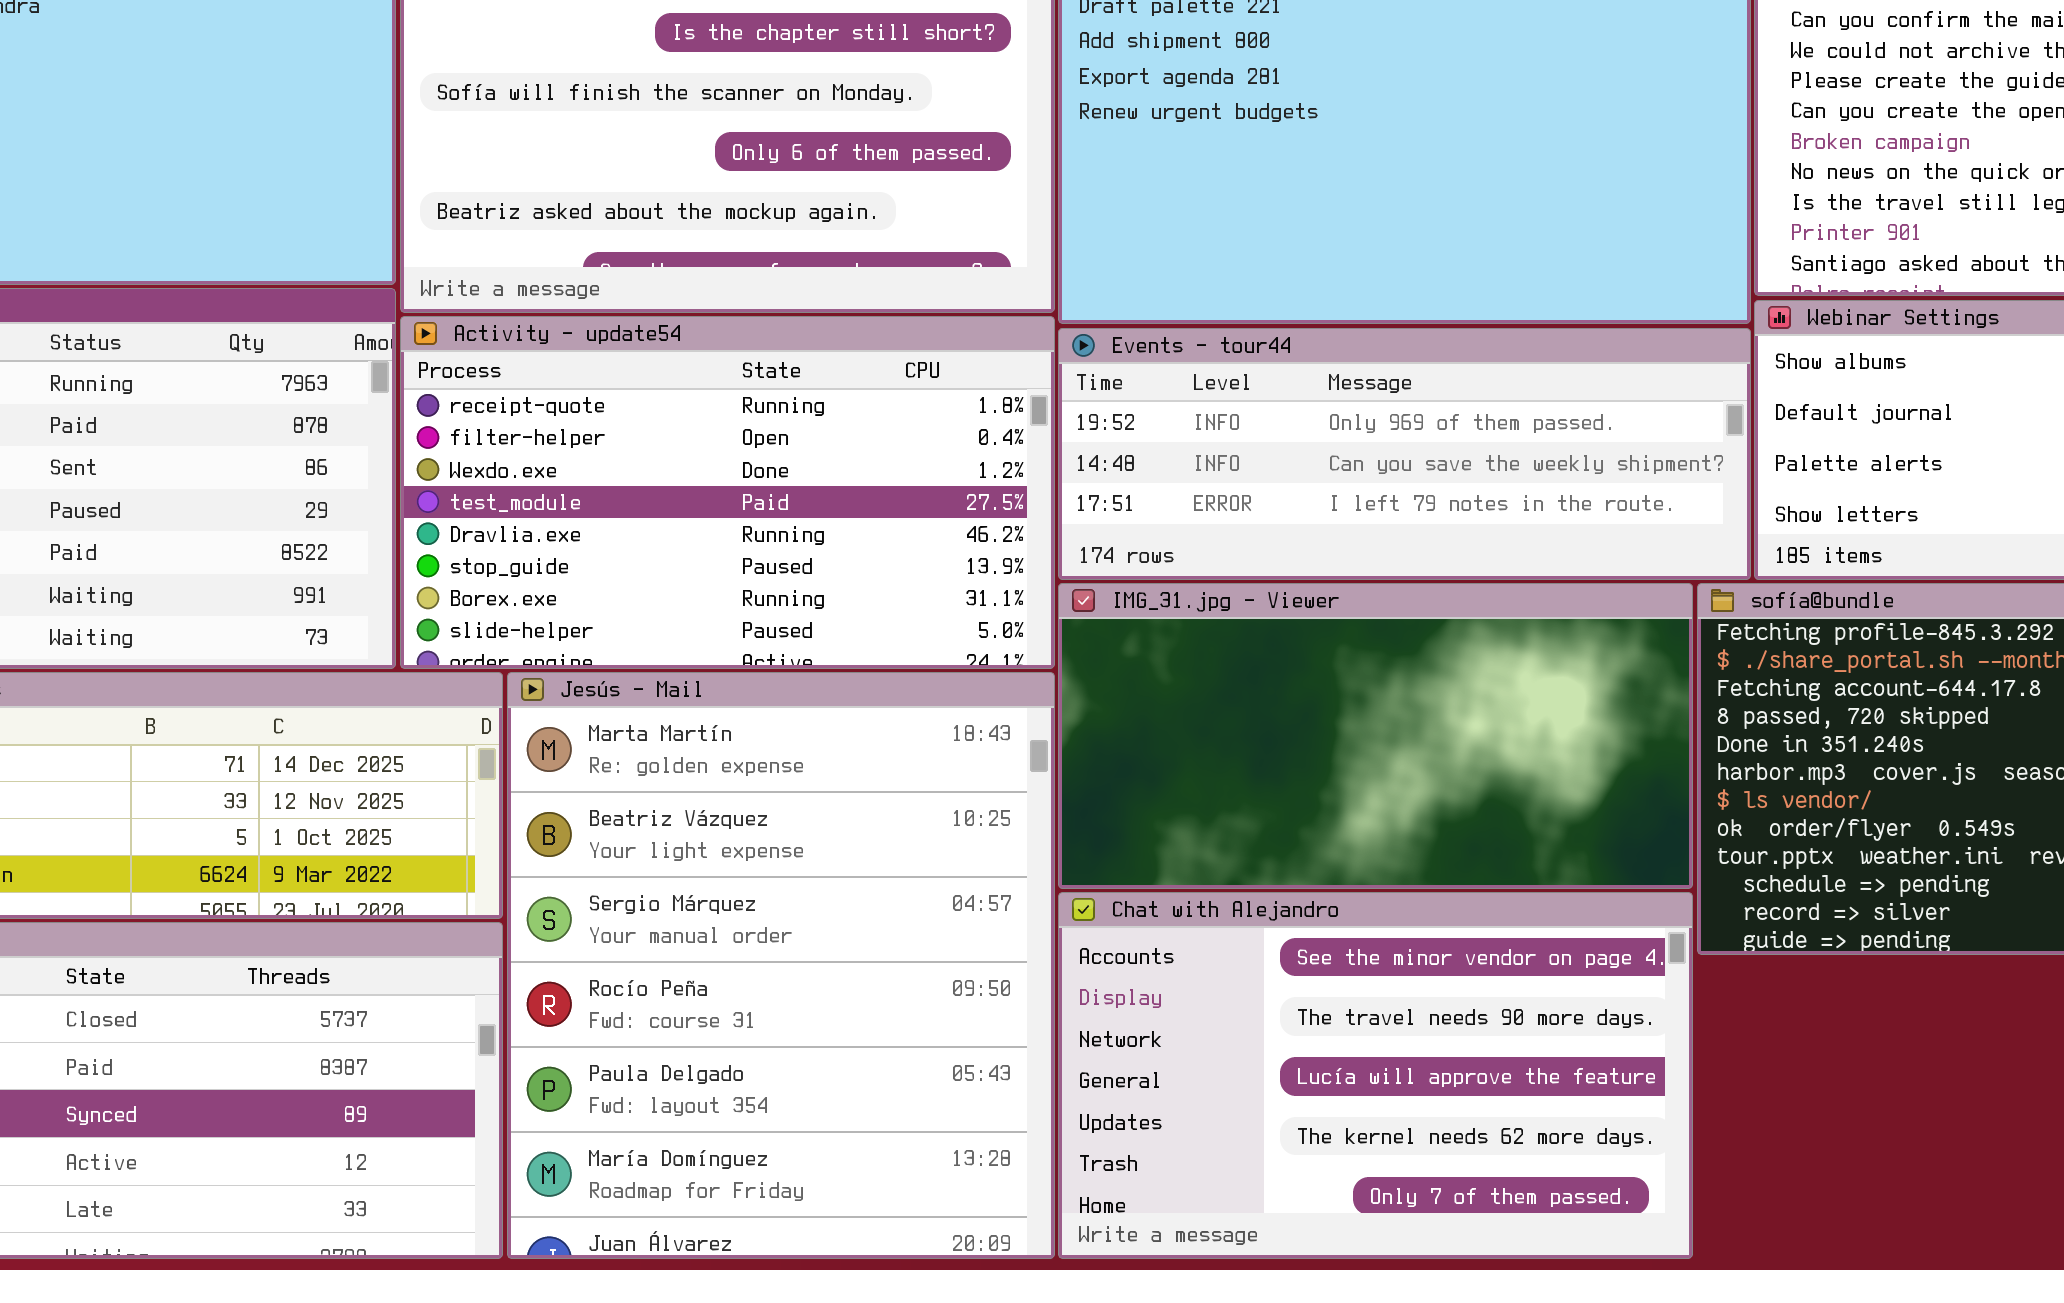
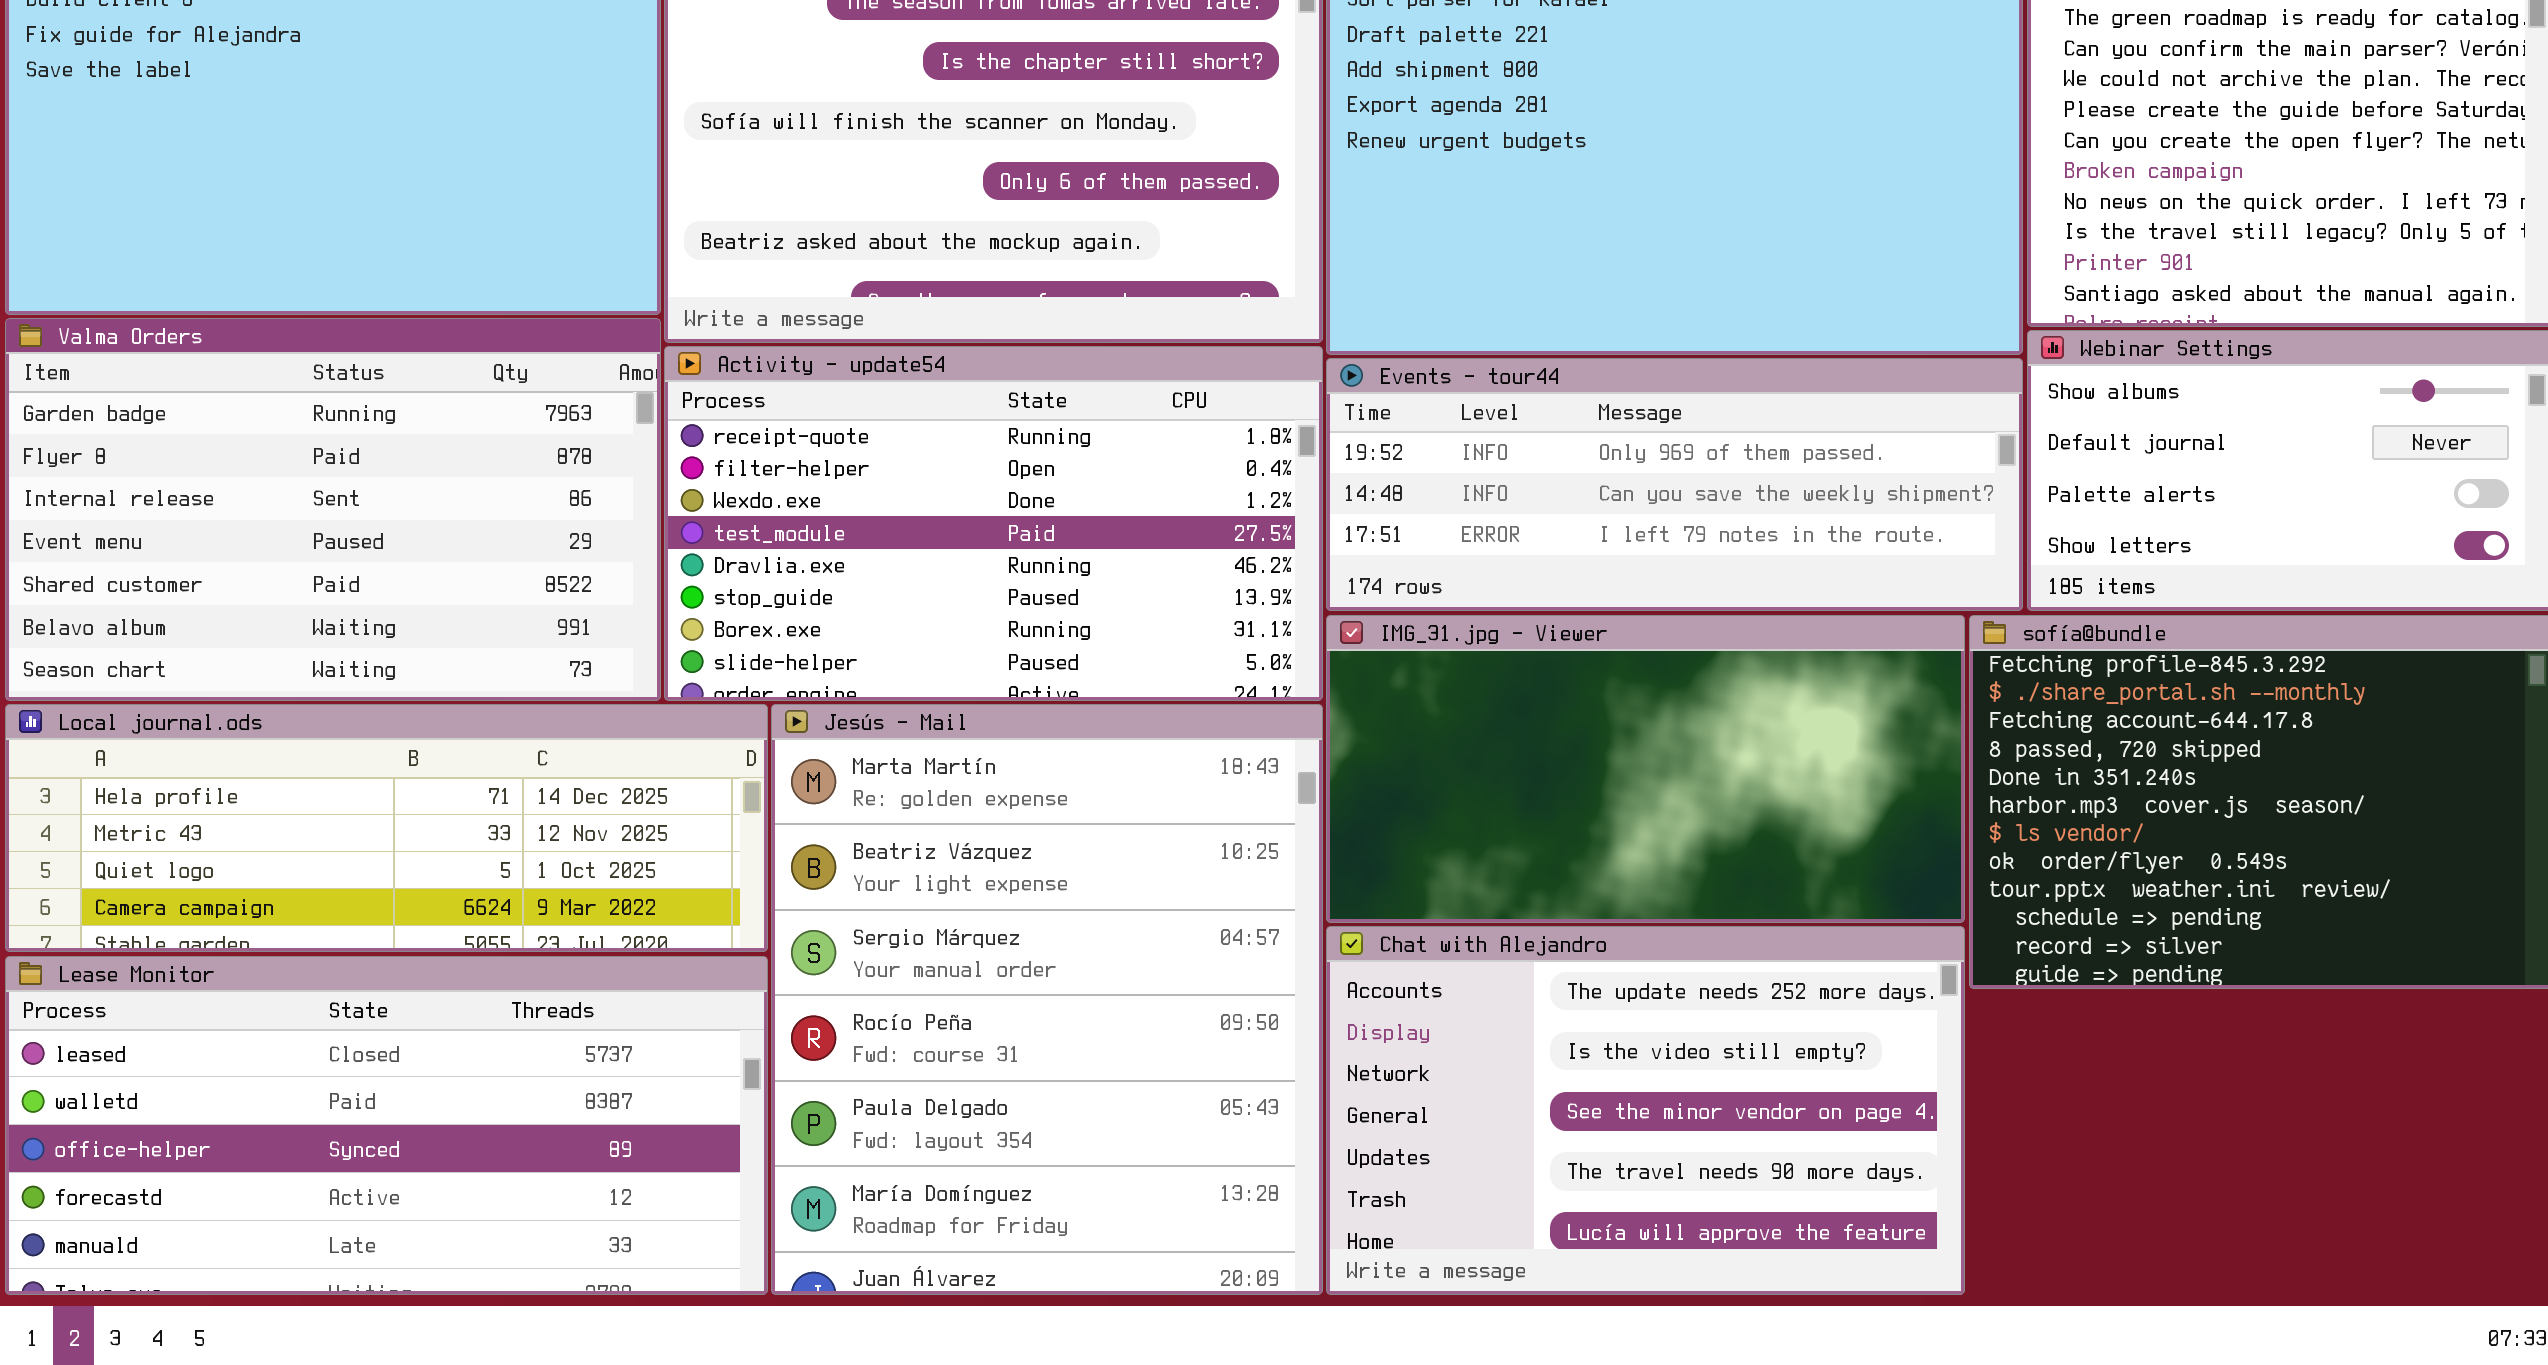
Chat with Alejandro: [1058,892,1693,1259] -> [1326,926,1965,1295], scrolled up 2 rows

